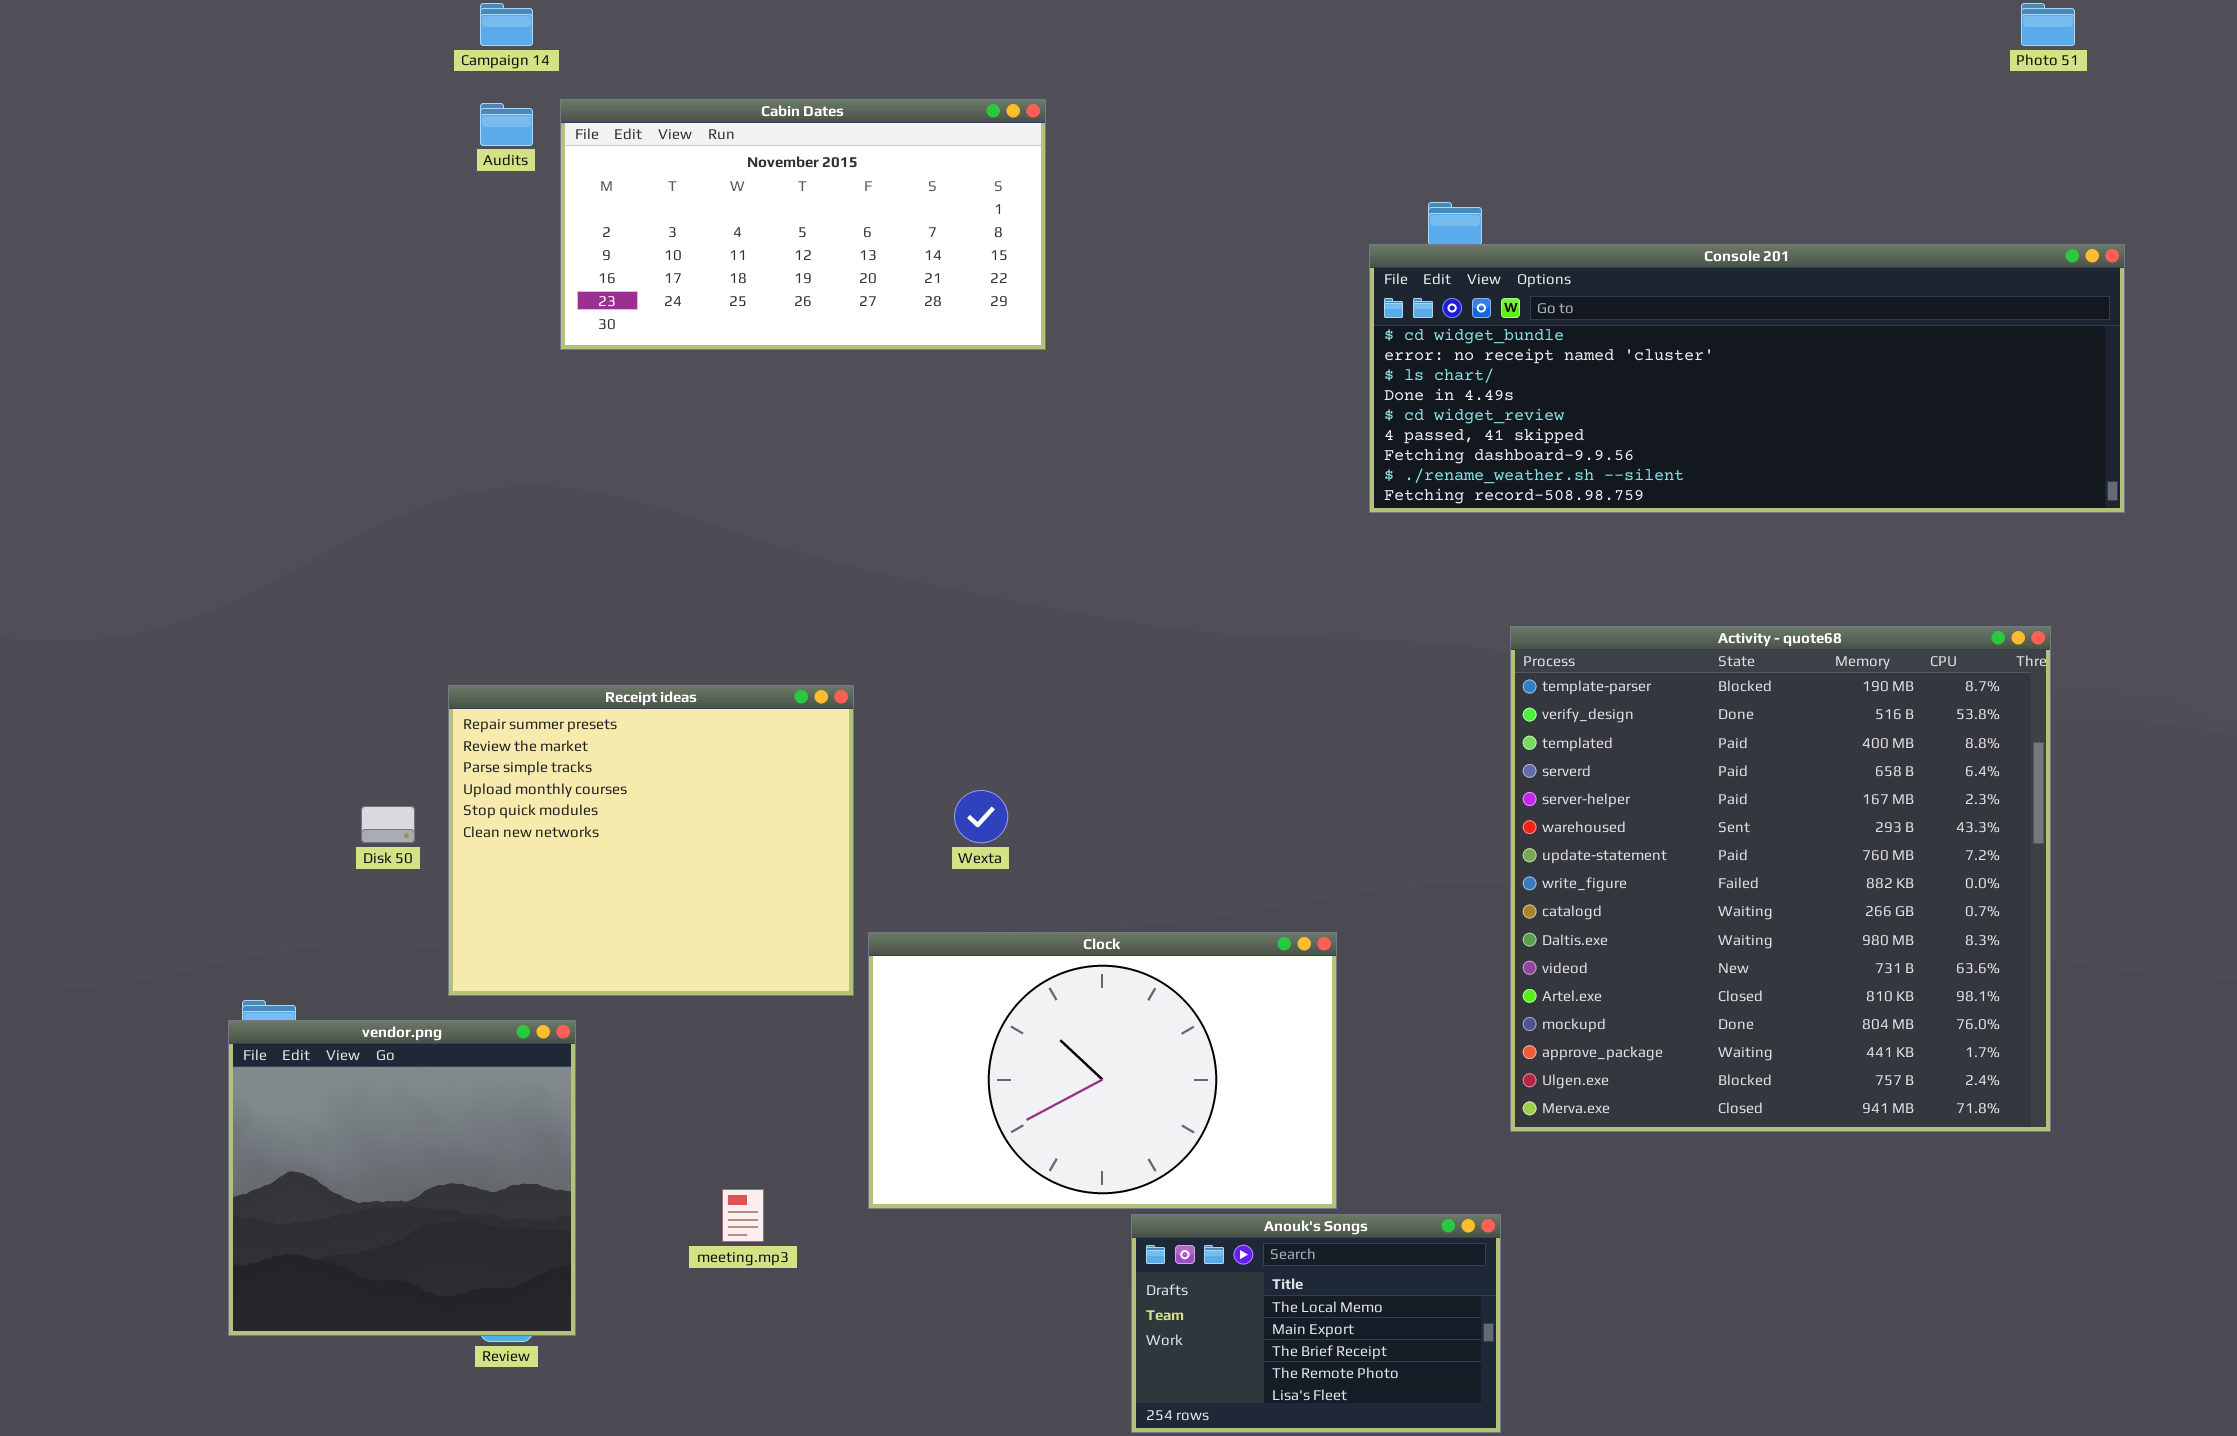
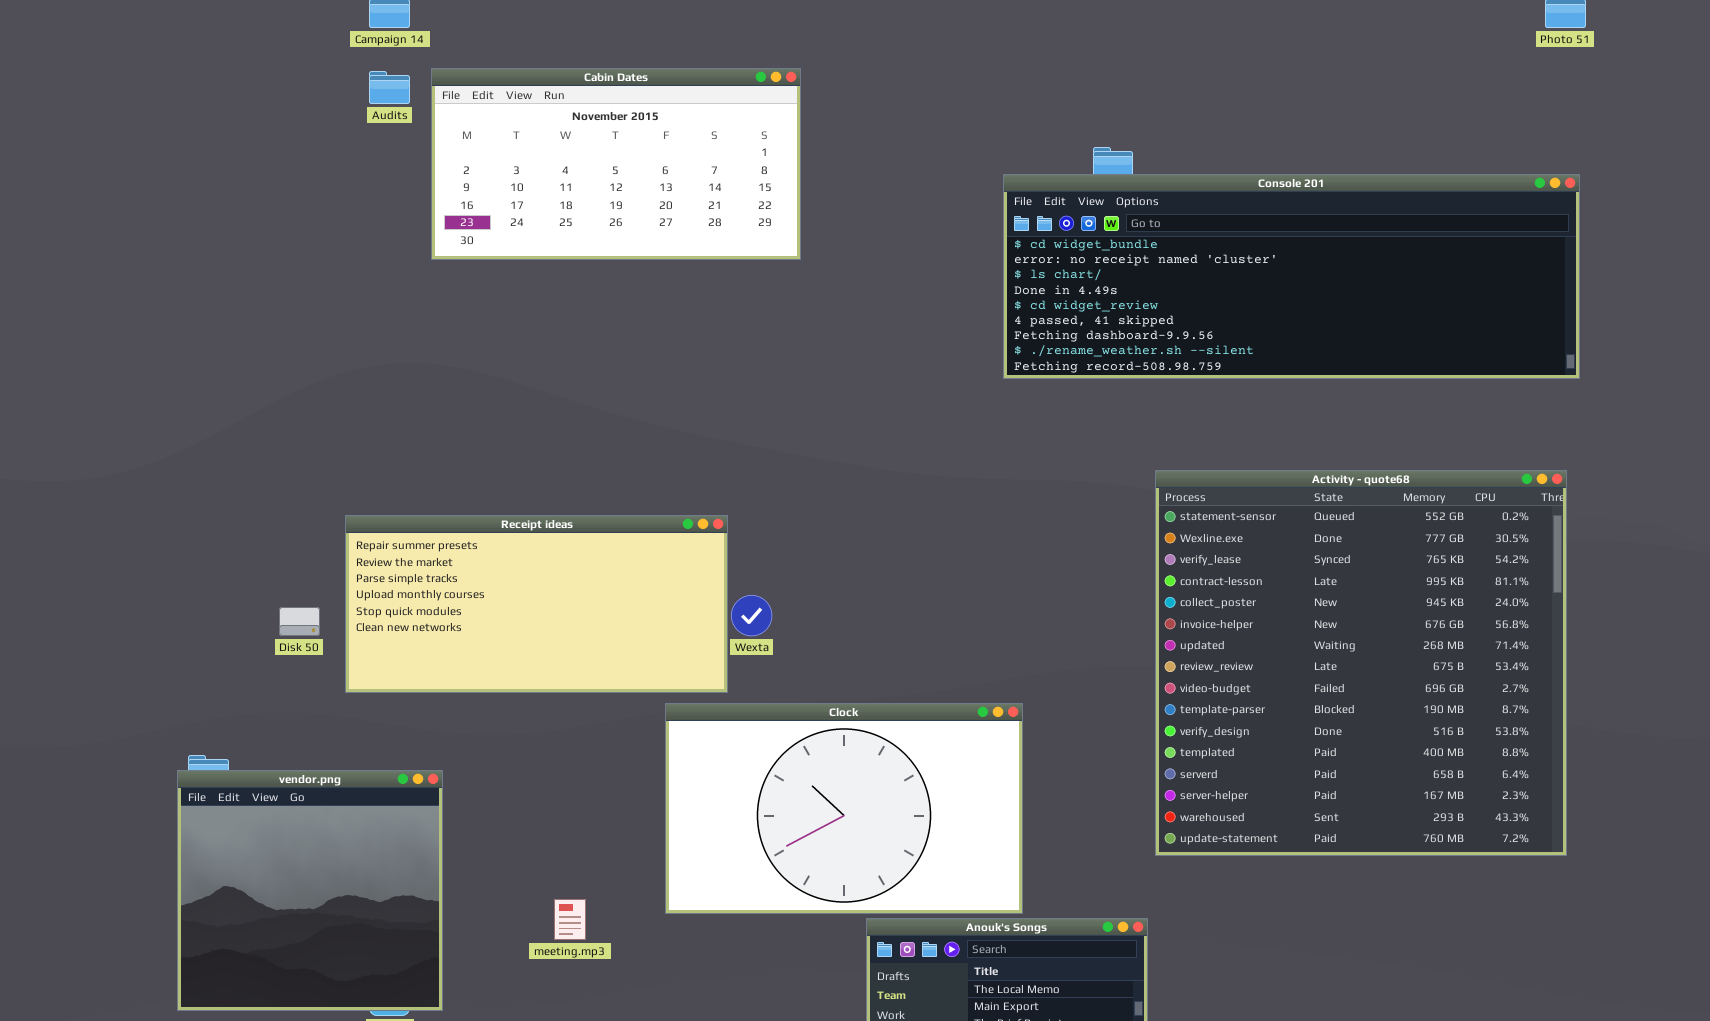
Console 201: [1369,244,2125,513] -> [1003,174,1580,379], moved
Activity - quote68: [1510,626,2051,1132] -> [1155,470,1567,856], scrolled up 9 rows
Receipt ideas: [448,685,854,996] -> [345,515,728,693], resized

